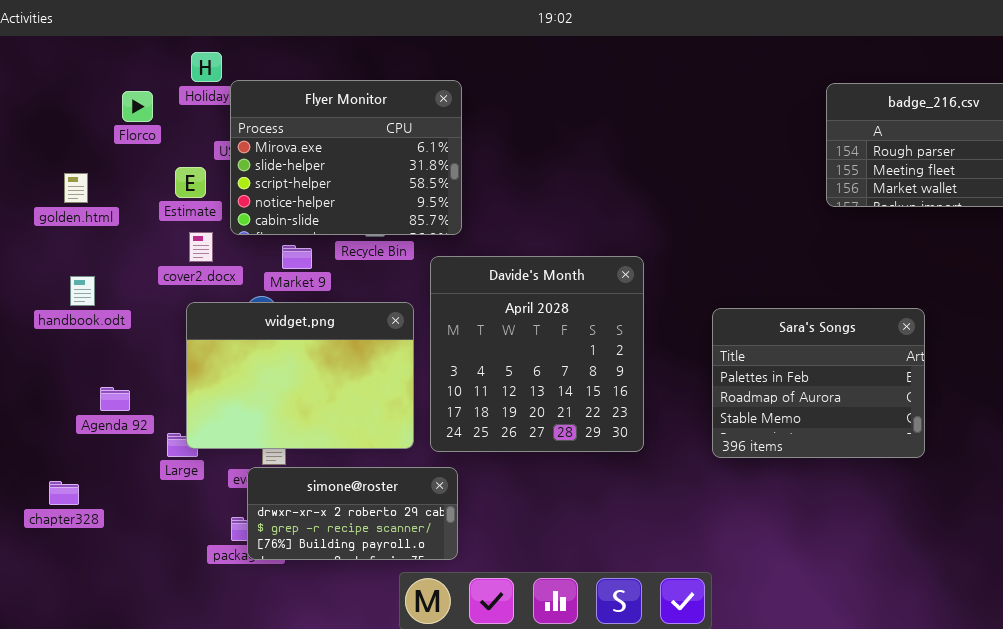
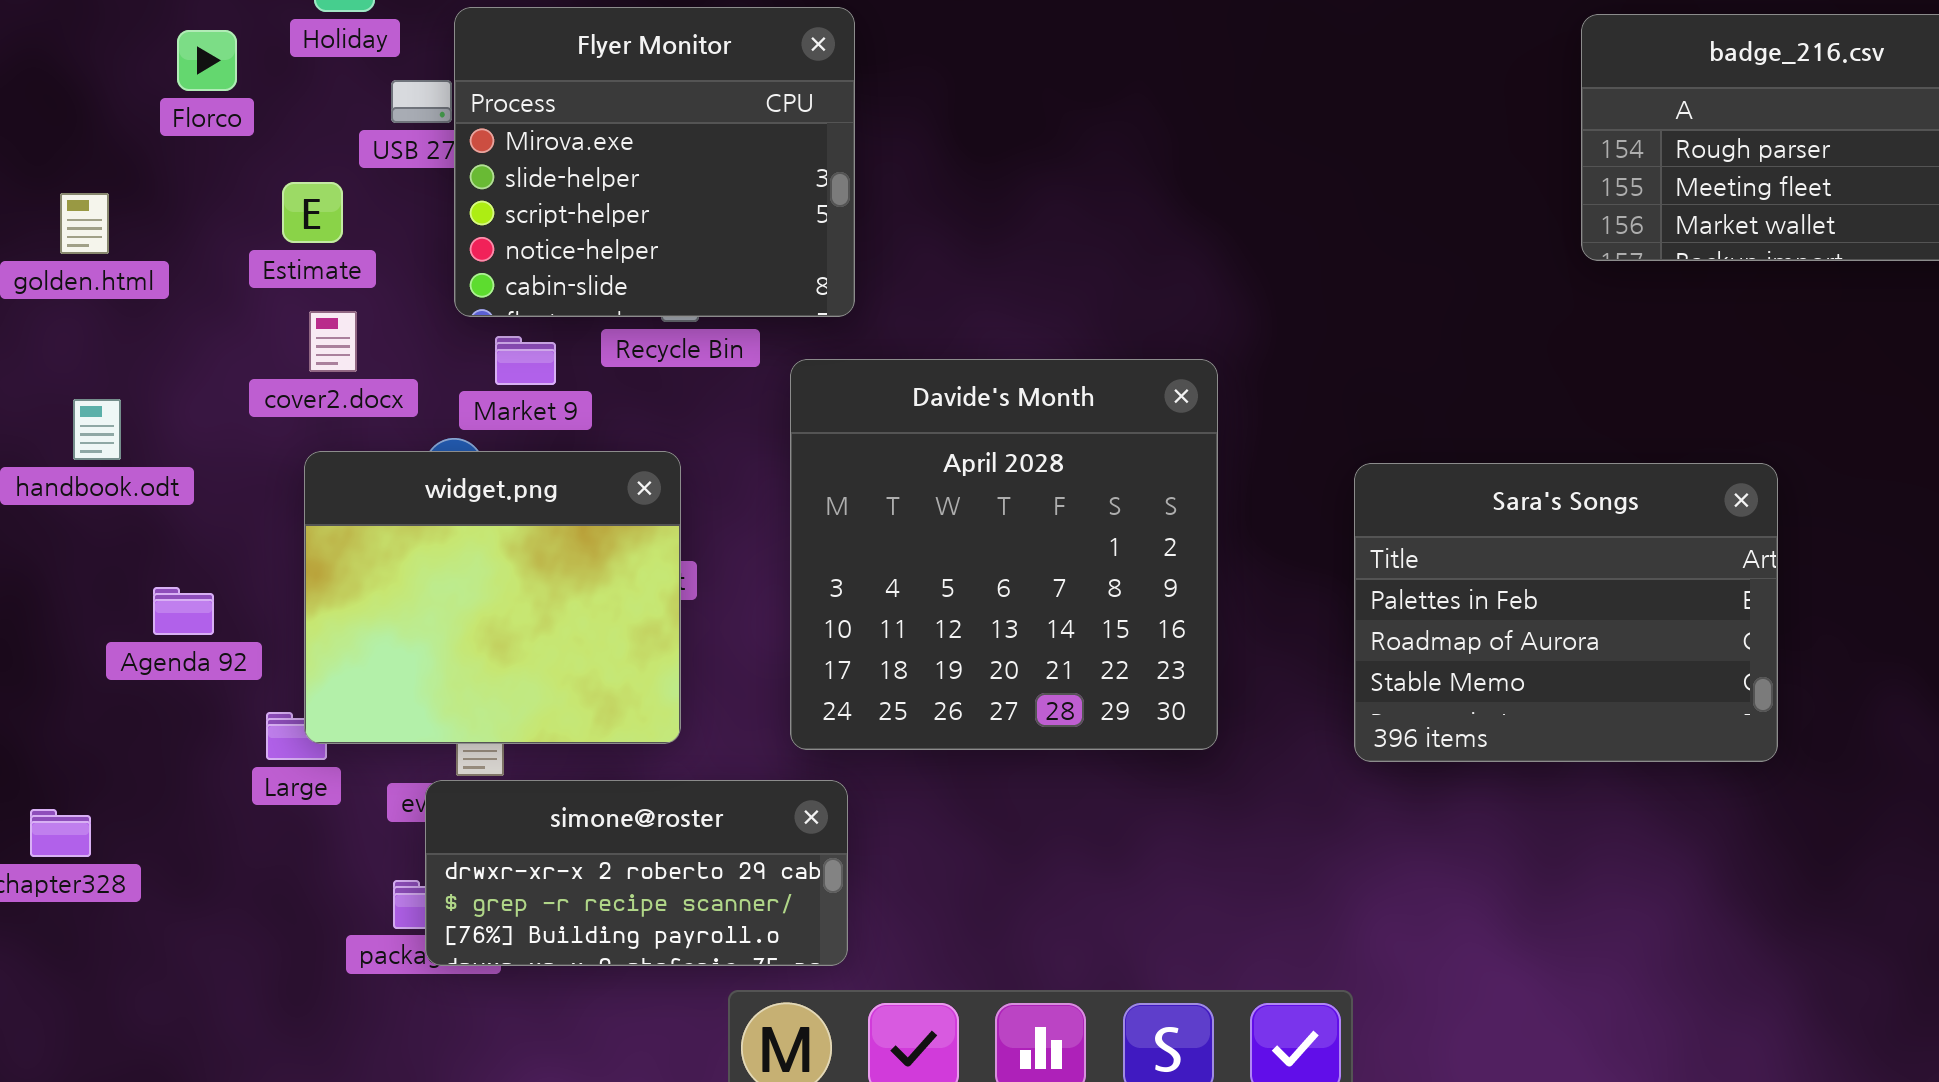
Flyer Monitor: [230,80,462,235] -> [454,7,855,317], resized
widget.png: [186,302,414,449] -> [304,451,681,744], resized
Agenda 92: [100,387,130,411] -> [153,587,214,635], moved

